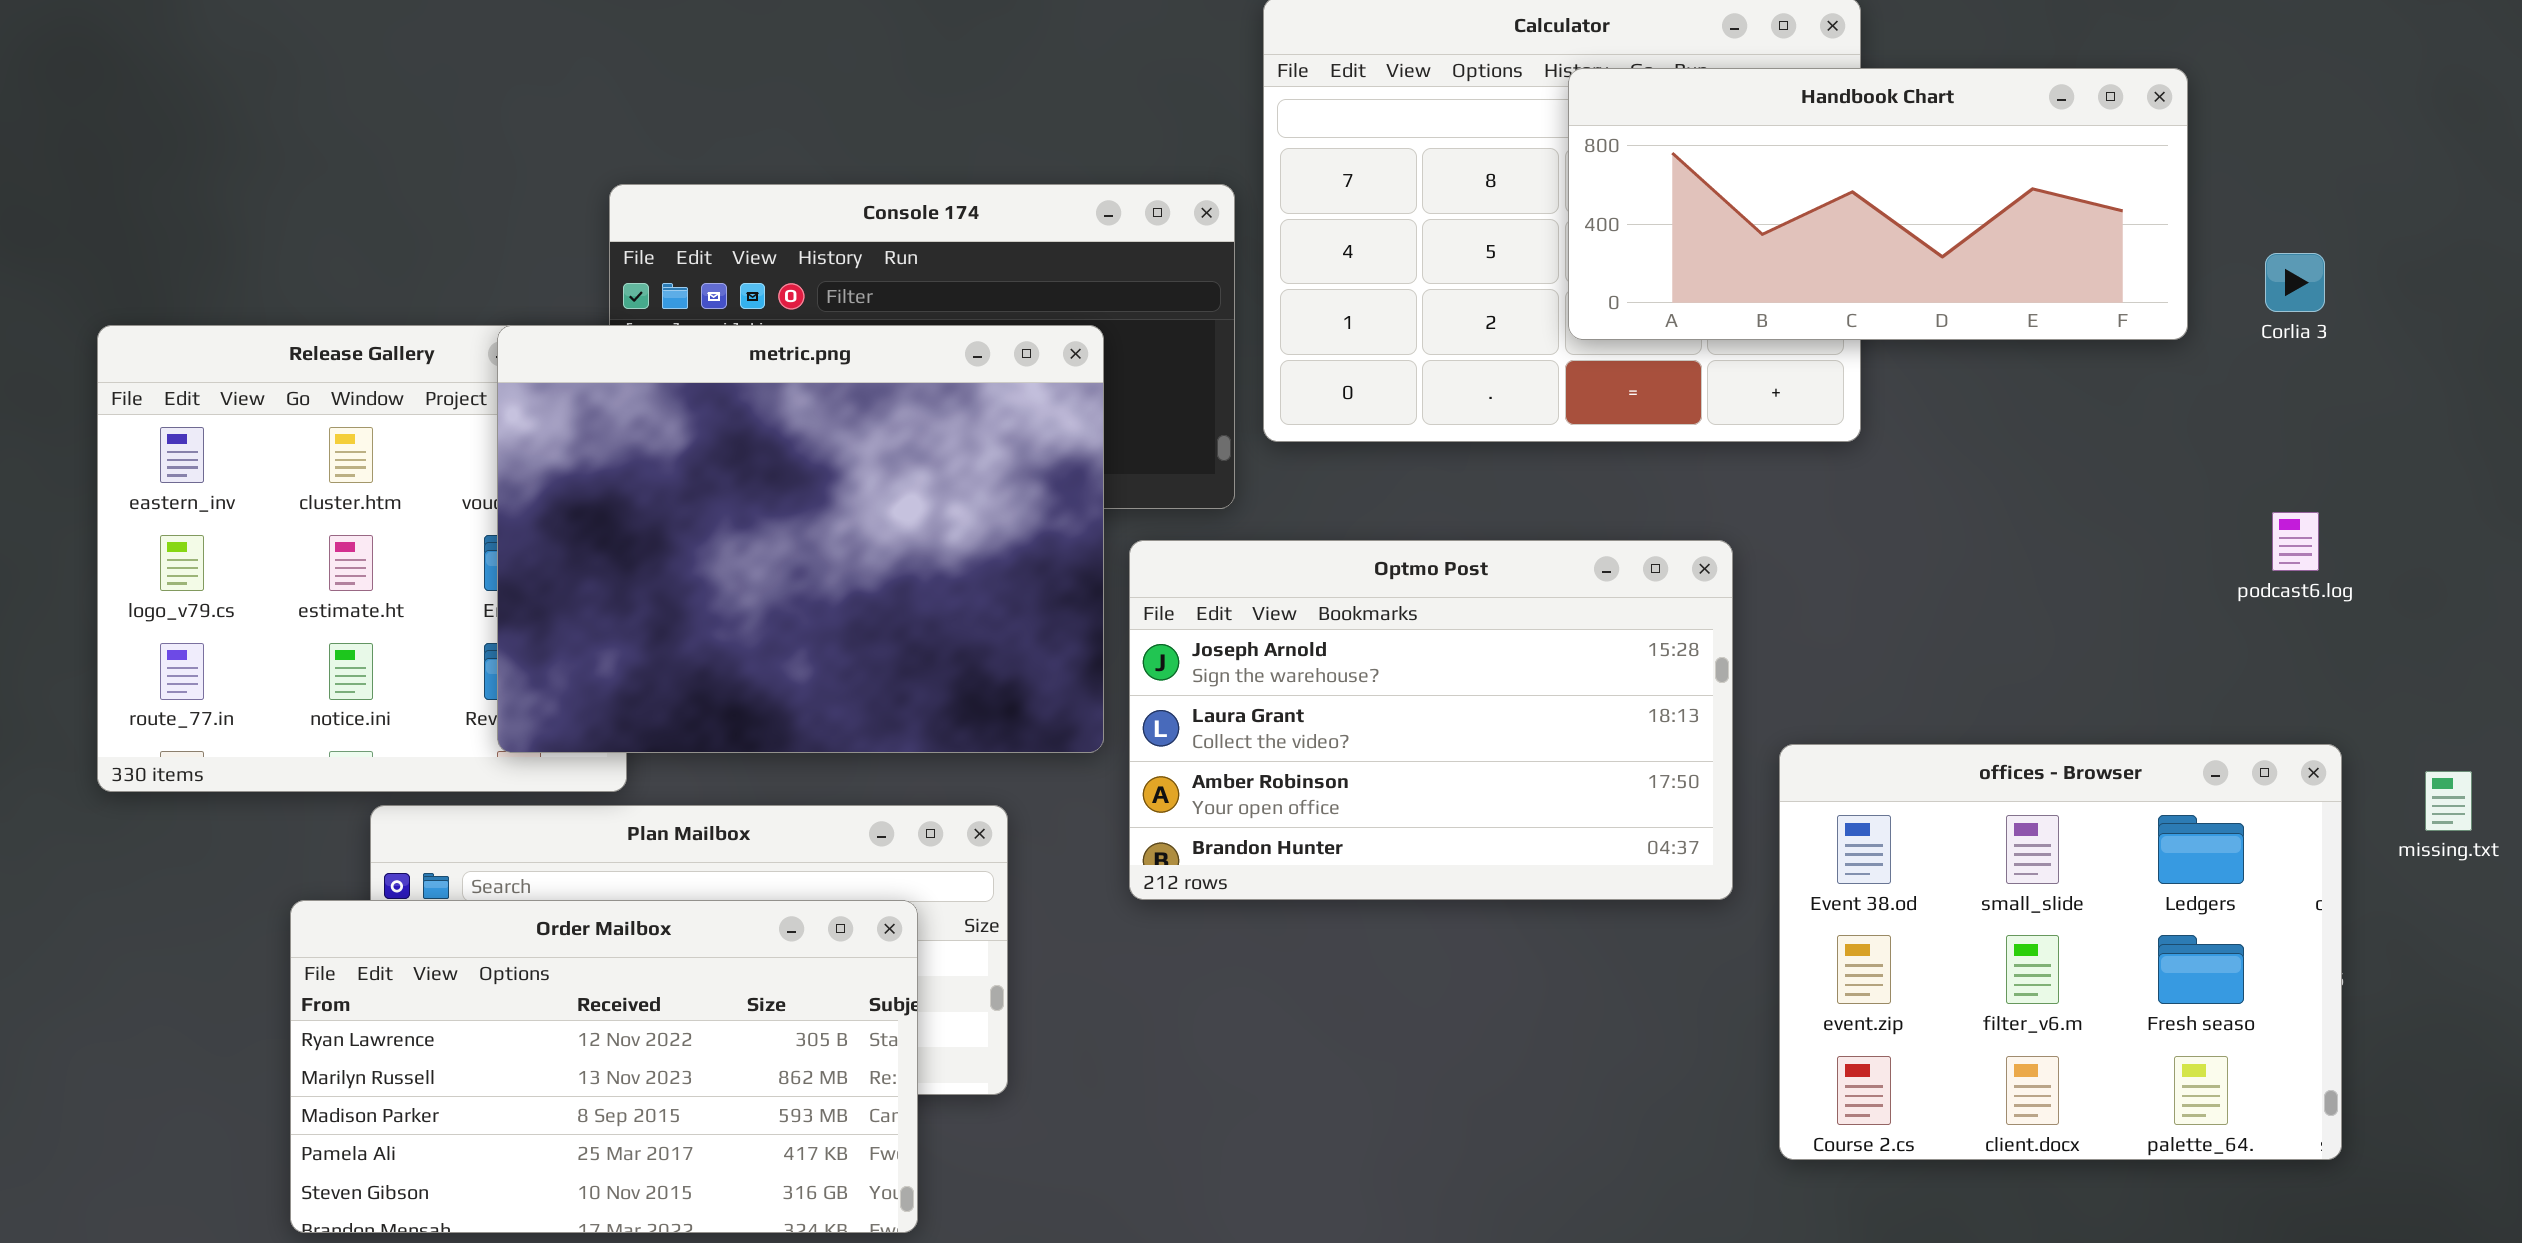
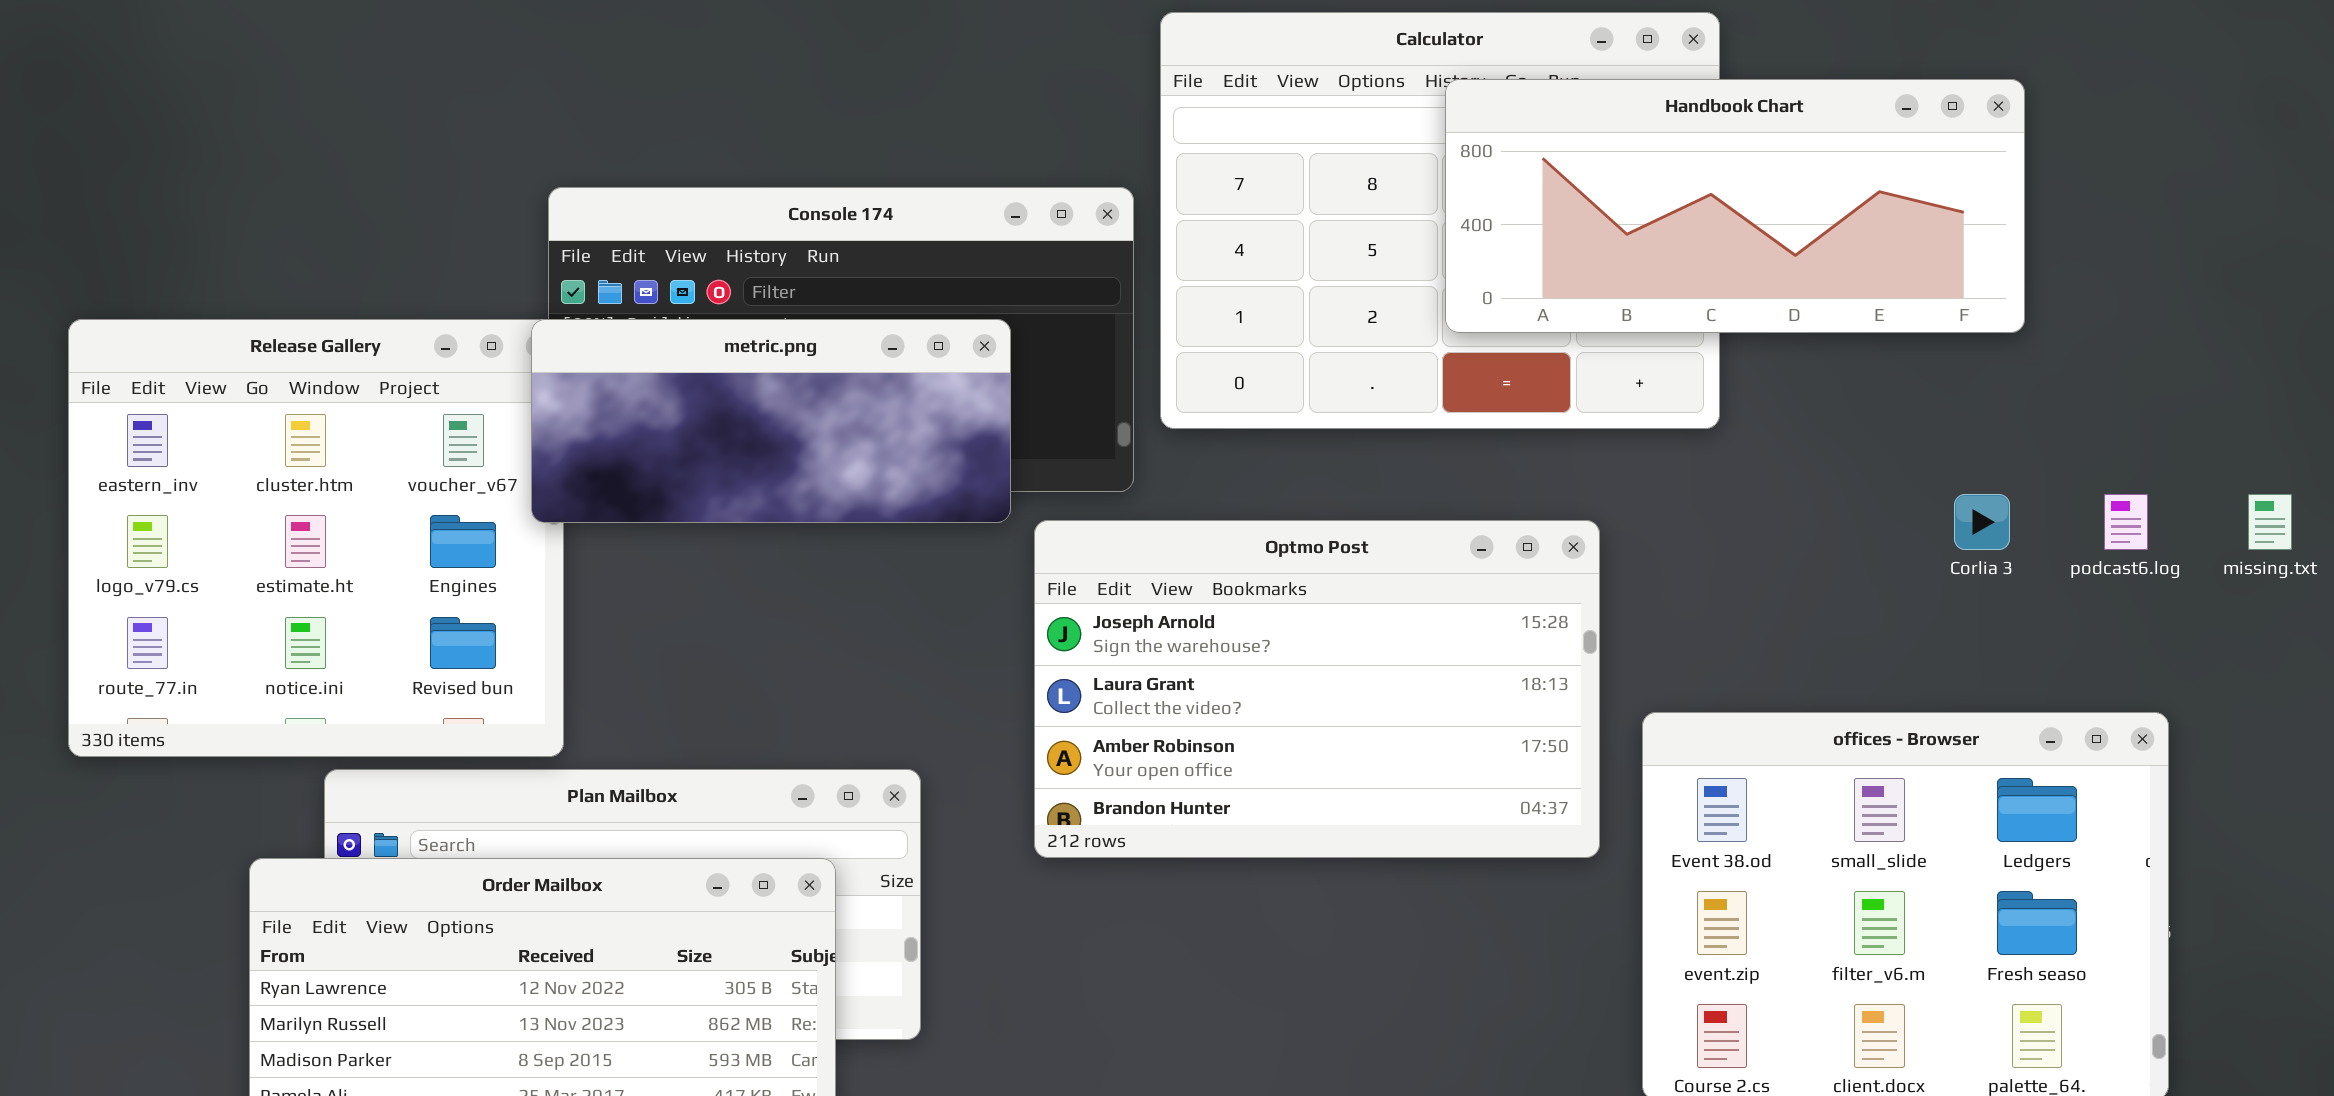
Corlia 3: [2265,253,2325,312] -> [1954,494,2010,550], moved
metric.png: [497,325,1104,753] -> [531,319,1011,523], resized
missing.txt: [2425,771,2472,831] -> [2248,494,2292,550], moved

